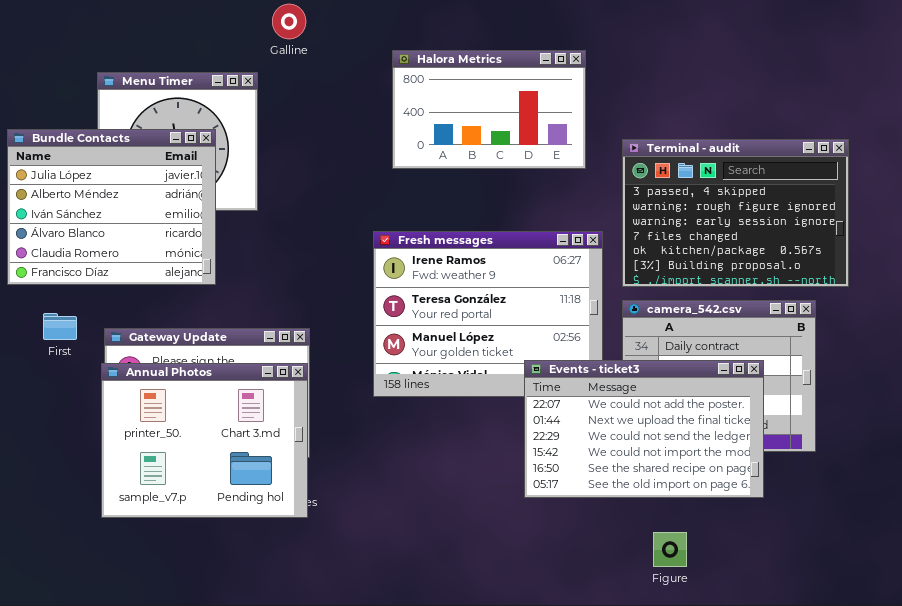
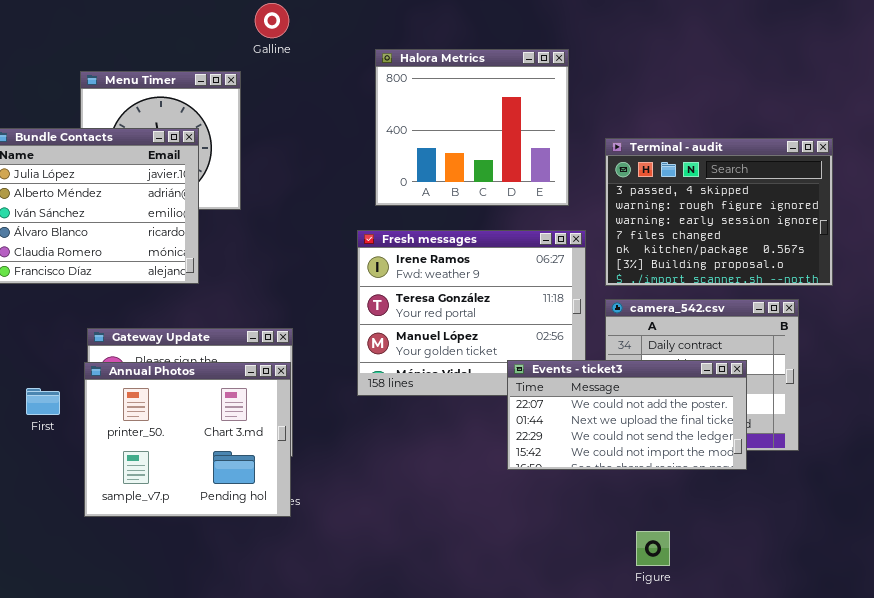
Halora Metrics: [392,50,586,169] -> [375,49,569,206], resized
First: [43,313,77,340] -> [26,388,60,415], moved
Events - ticket3: [524,360,764,498] -> [507,360,747,470], resized

